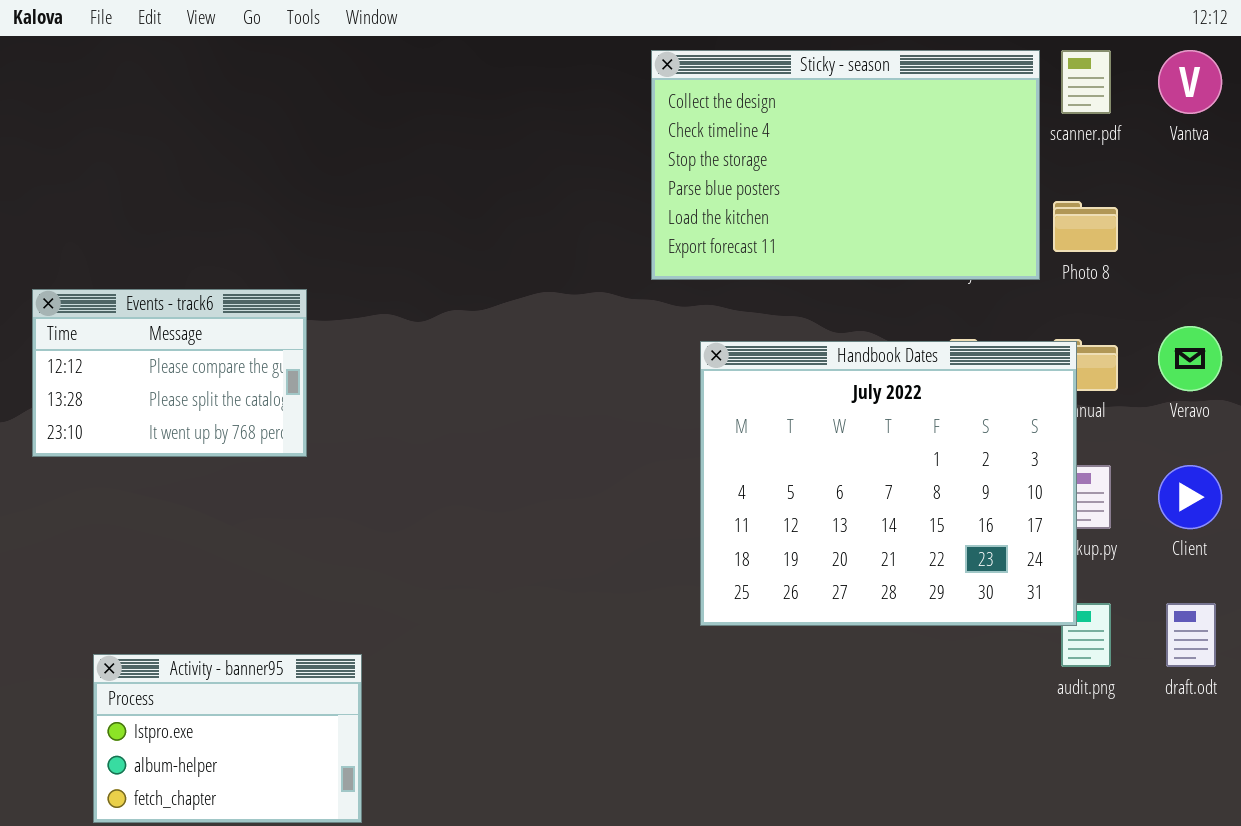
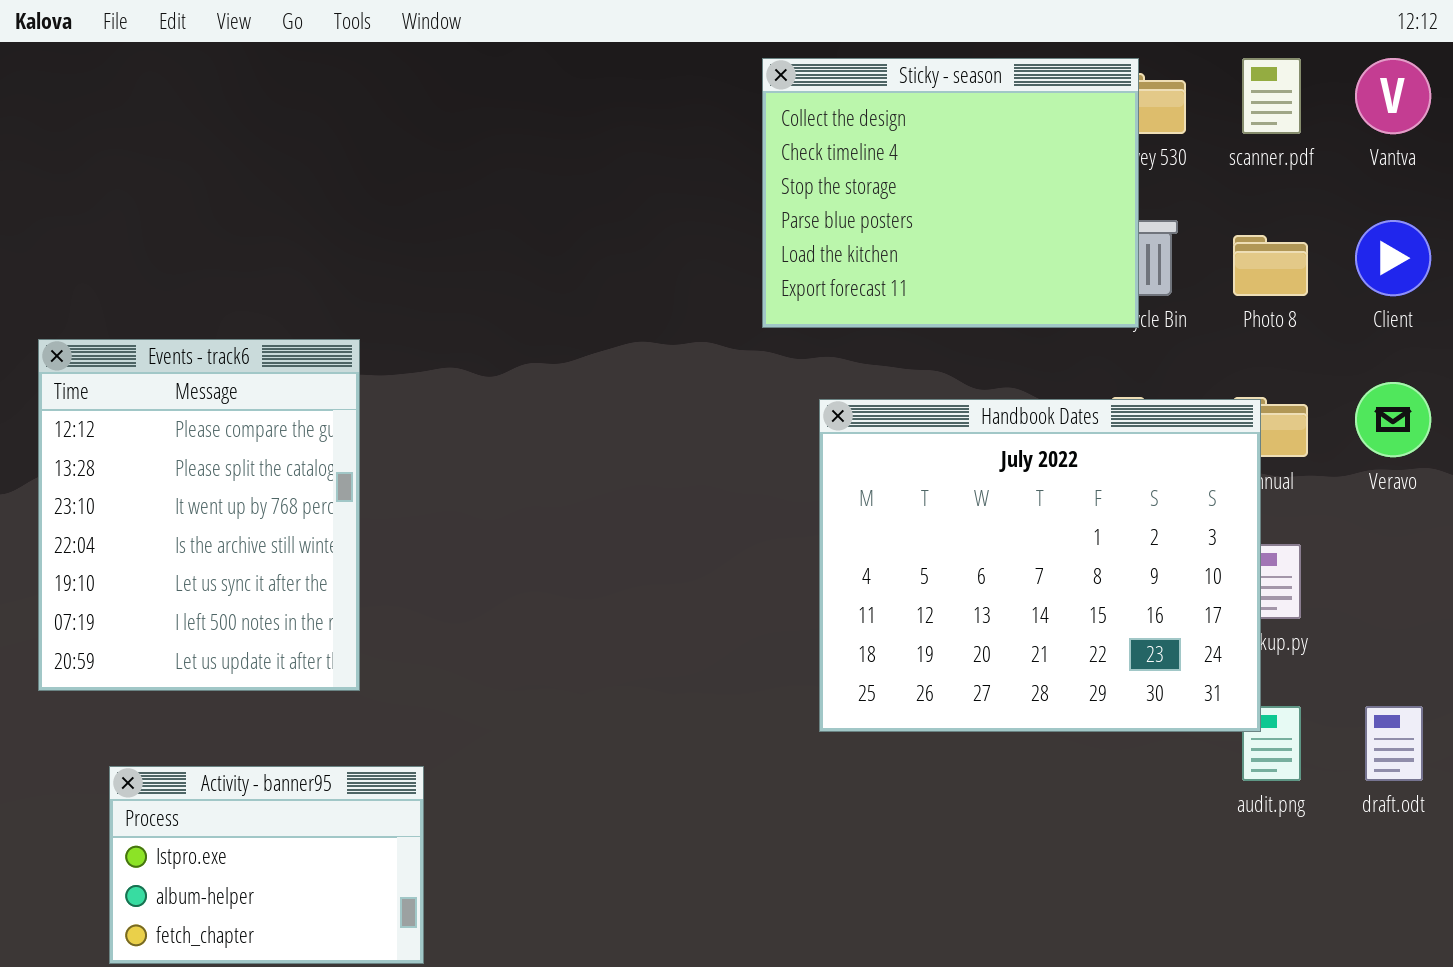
Sticky - season: [651,50,1040,280] -> [762,58,1139,328], resized
Events - track6: [32,289,307,457] -> [38,339,360,691], resized
Client: [1158,465,1222,529] -> [1355,220,1431,296], moved

